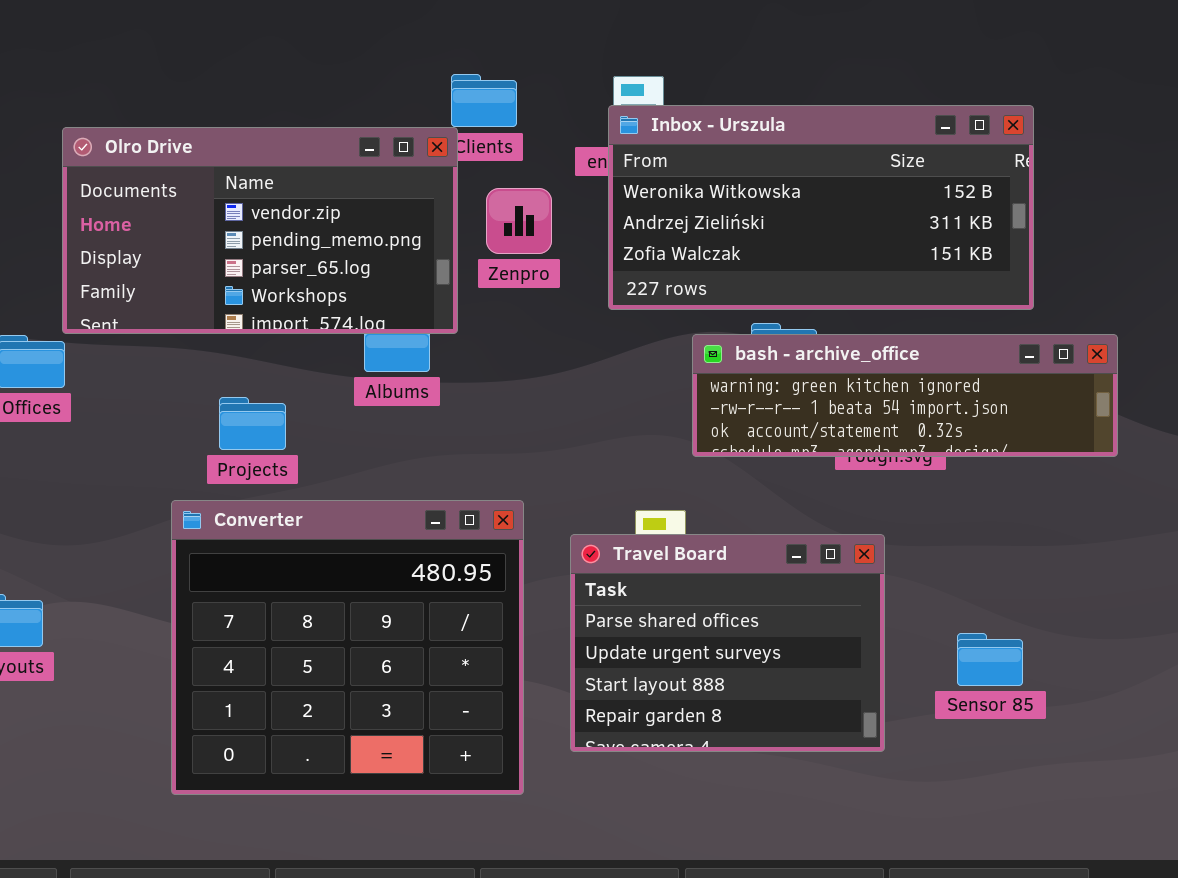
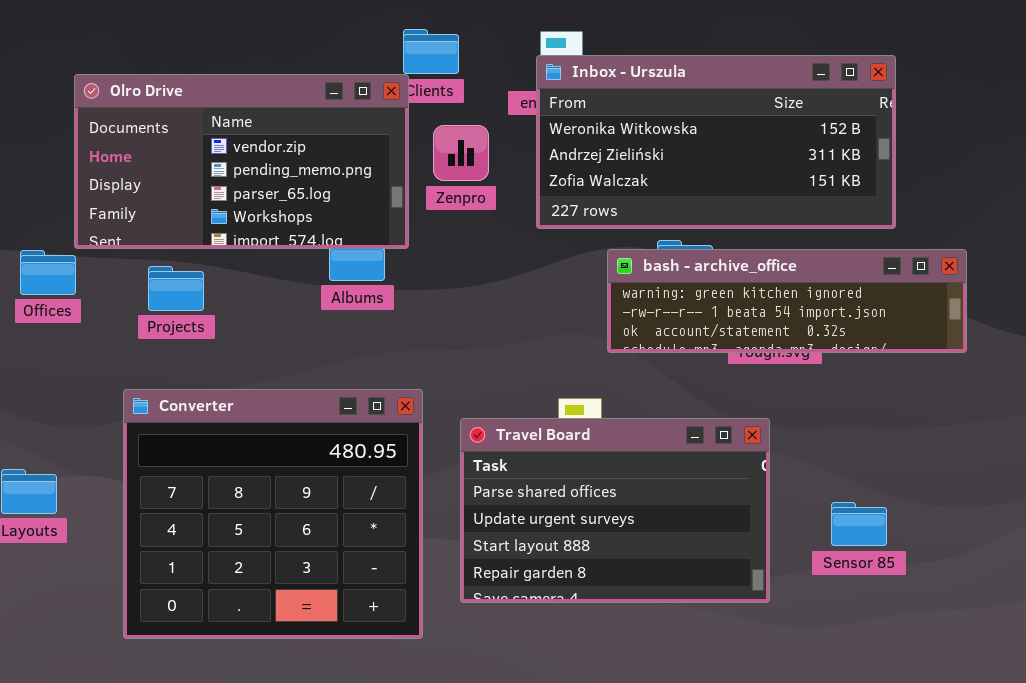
Projects: [219,397,286,450] -> [148,266,204,311], moved
Converter: [171,500,524,795] -> [123,389,423,639], moved
Travel Board: [570,534,885,752] -> [460,418,770,603], resized

